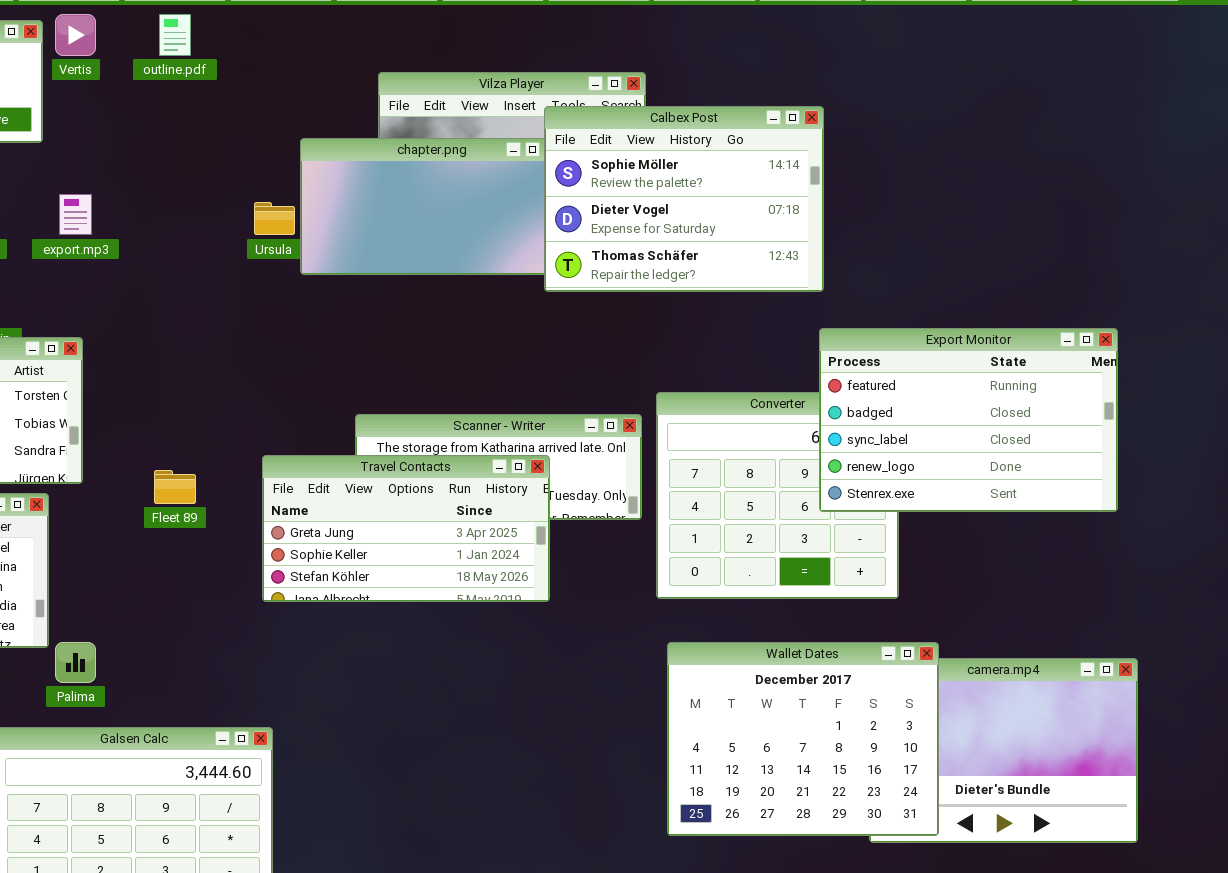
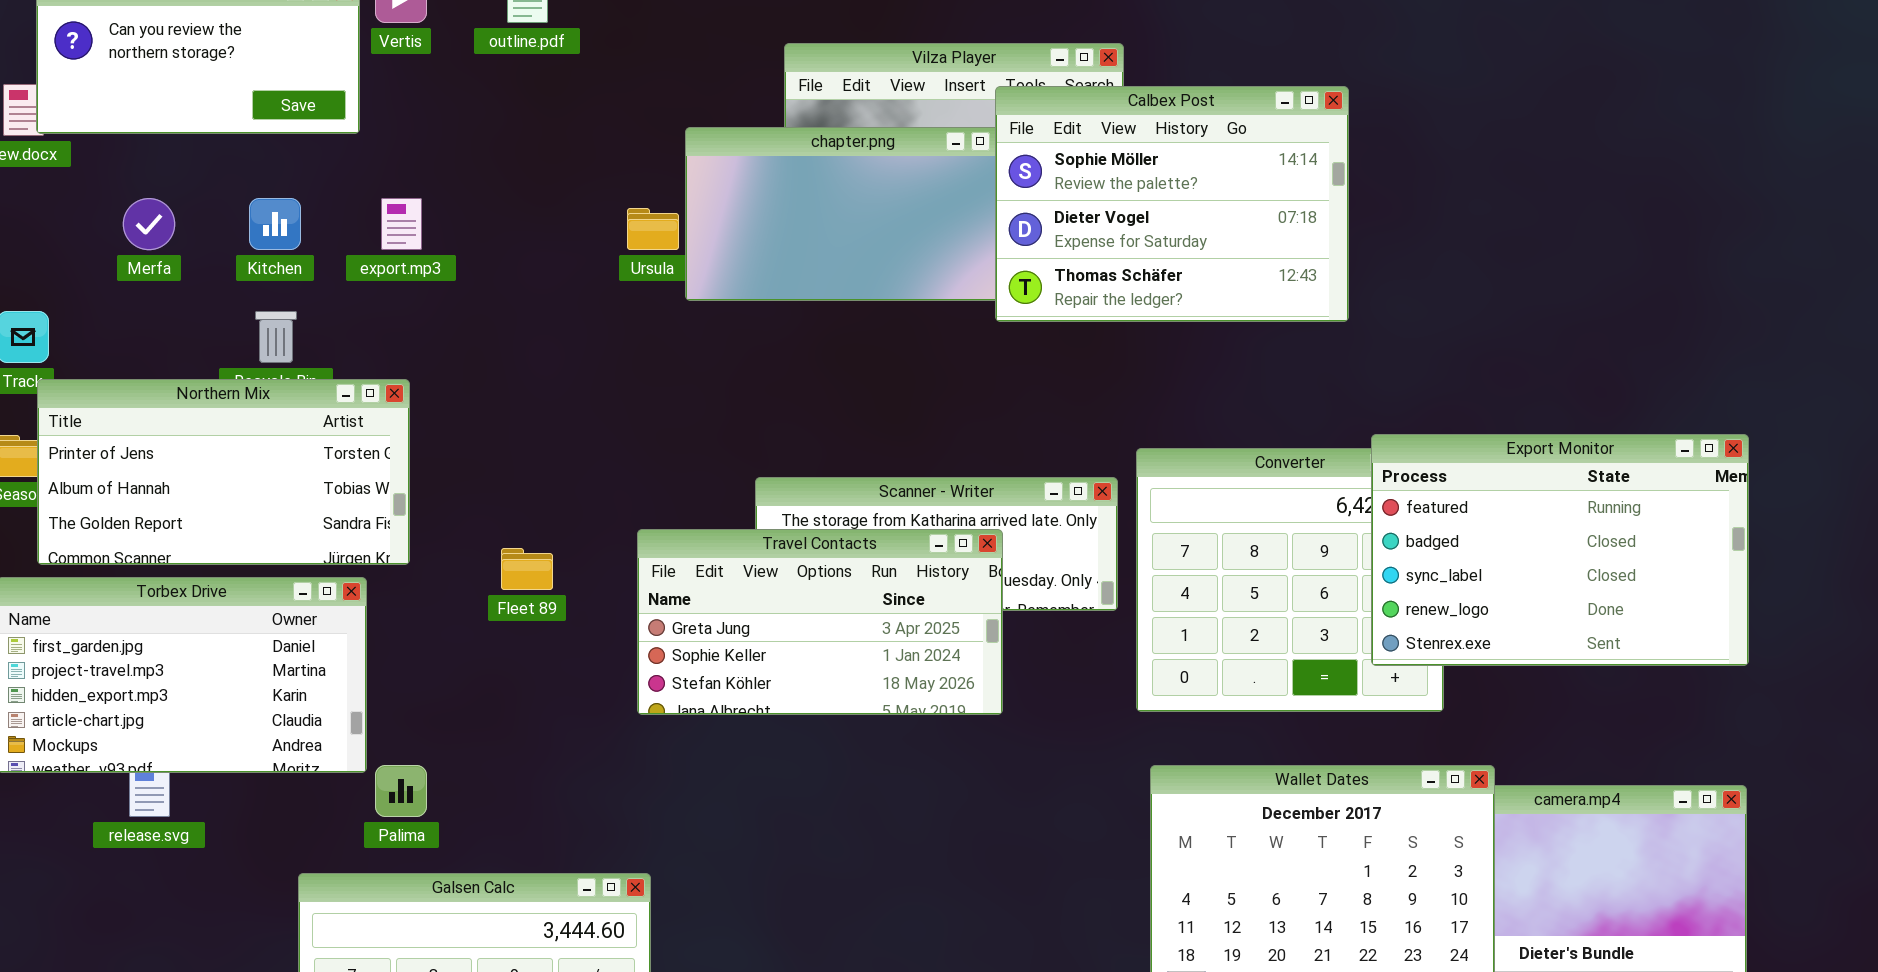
Export Monitor: [819,328,1118,512] -> [1371,434,1749,666], moved

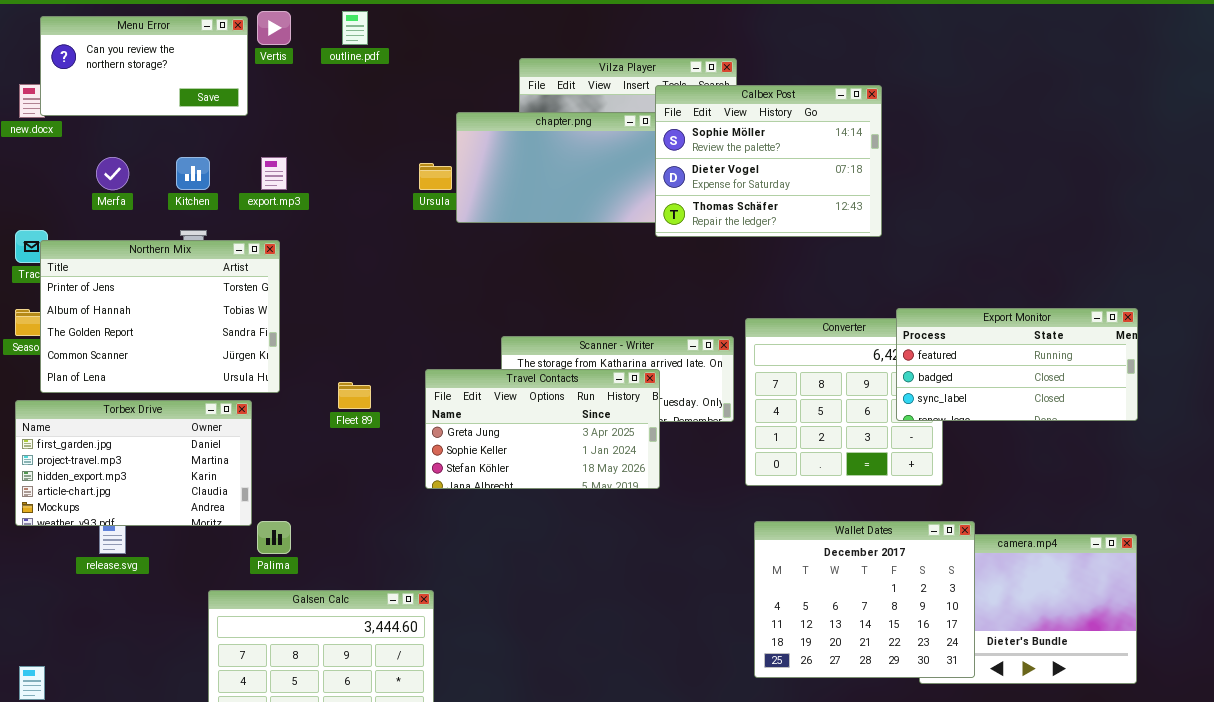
Northern Mix: [37,379,410,565] -> [40,240,280,393], resized
Export Monitor: [1371,434,1749,666] -> [896,308,1138,421], resized

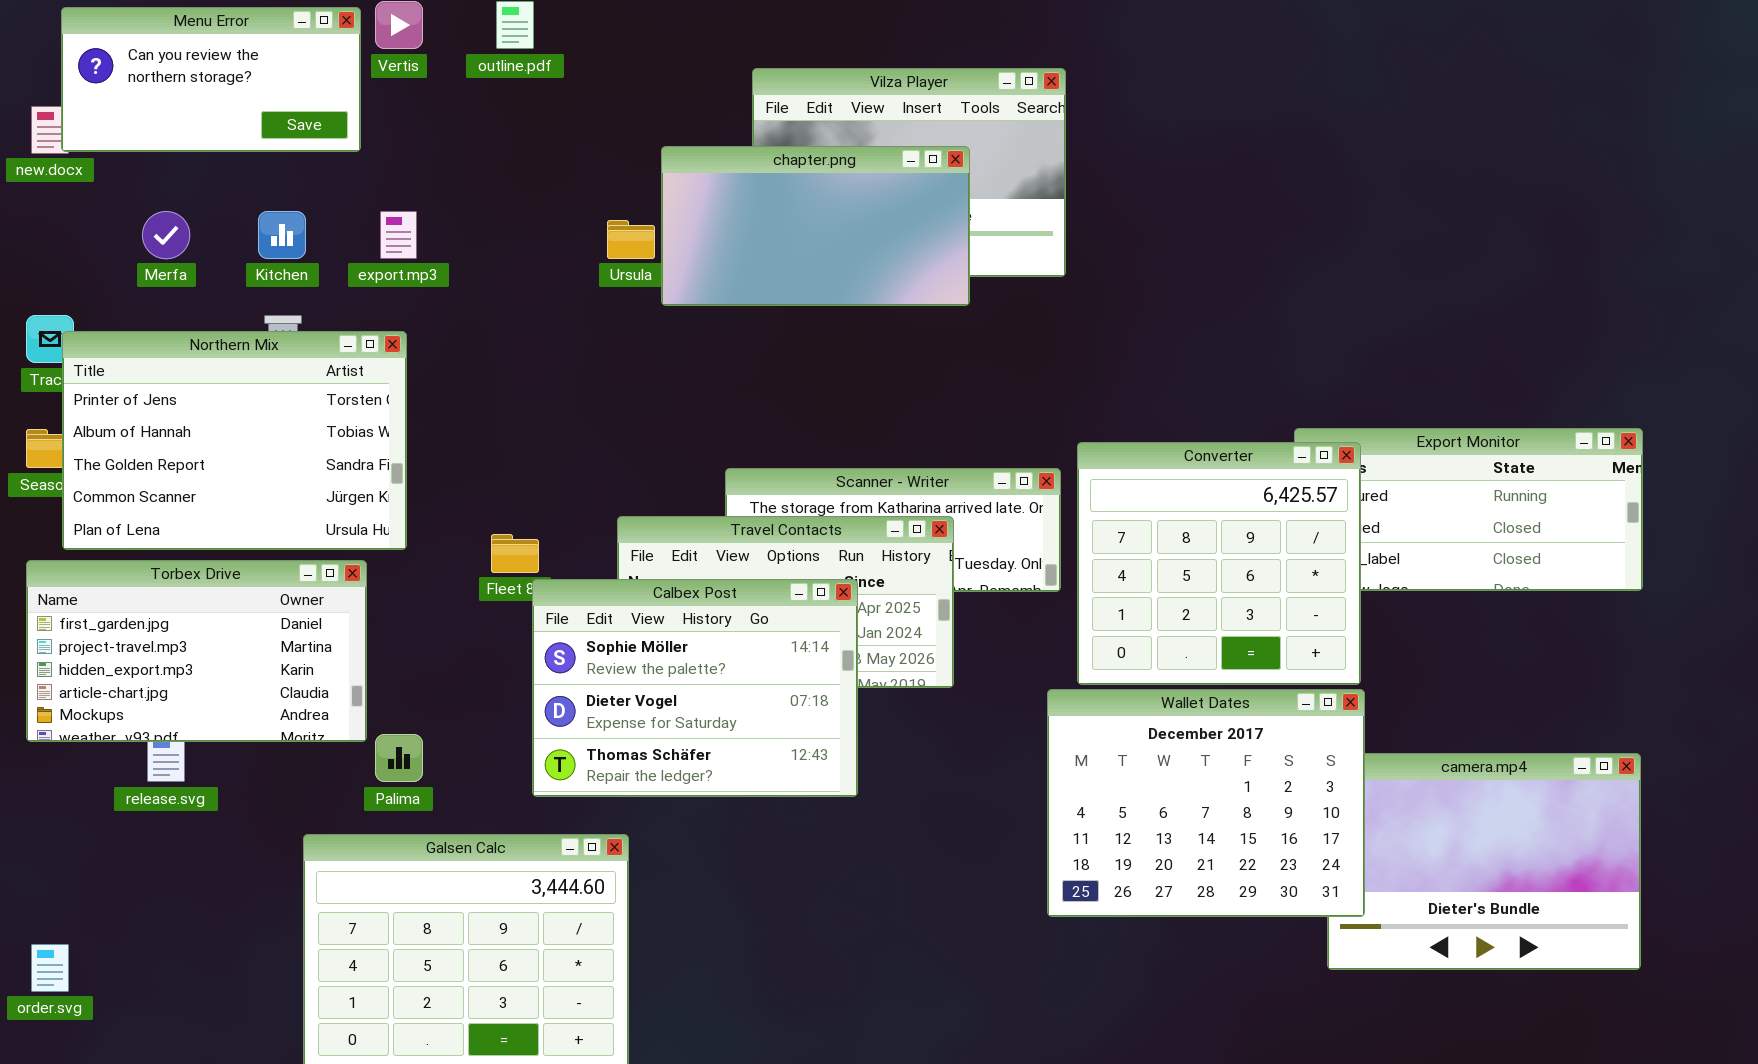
Calbex Post: [655,85,882,237] -> [532,579,858,797], moved
Converter: [745,318,943,486] -> [1077,442,1361,685], raised
Wallet Dates: [754,521,975,678] -> [1047,689,1365,917], moved

